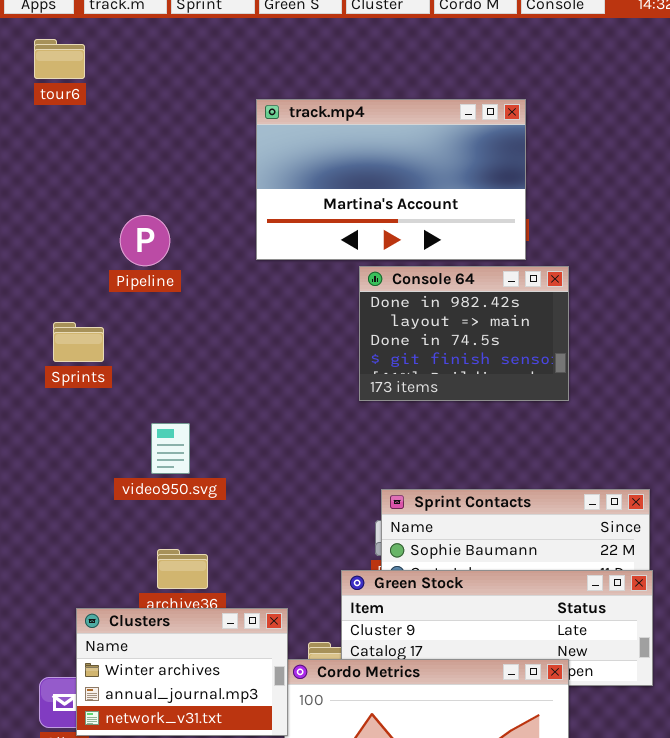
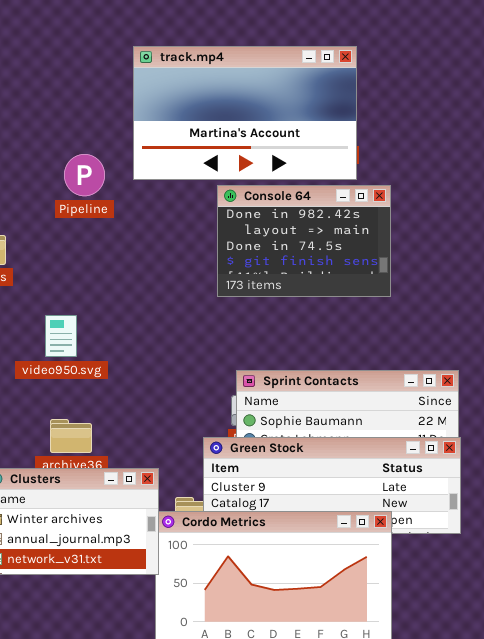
Pipeline: [120,215,170,266] -> [64,154,105,196], moved

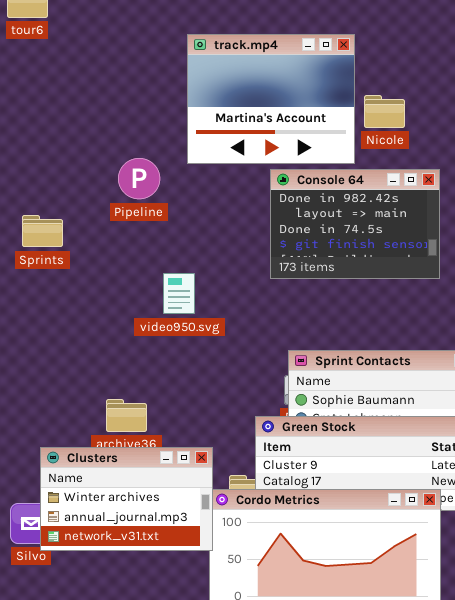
track.mp4: [133,46,357,180] -> [187,34,355,164], resized
Pipeline: [64,154,105,196] -> [118,158,160,199], moved
video950.svg: [45,315,77,357] -> [163,273,195,314], moved

